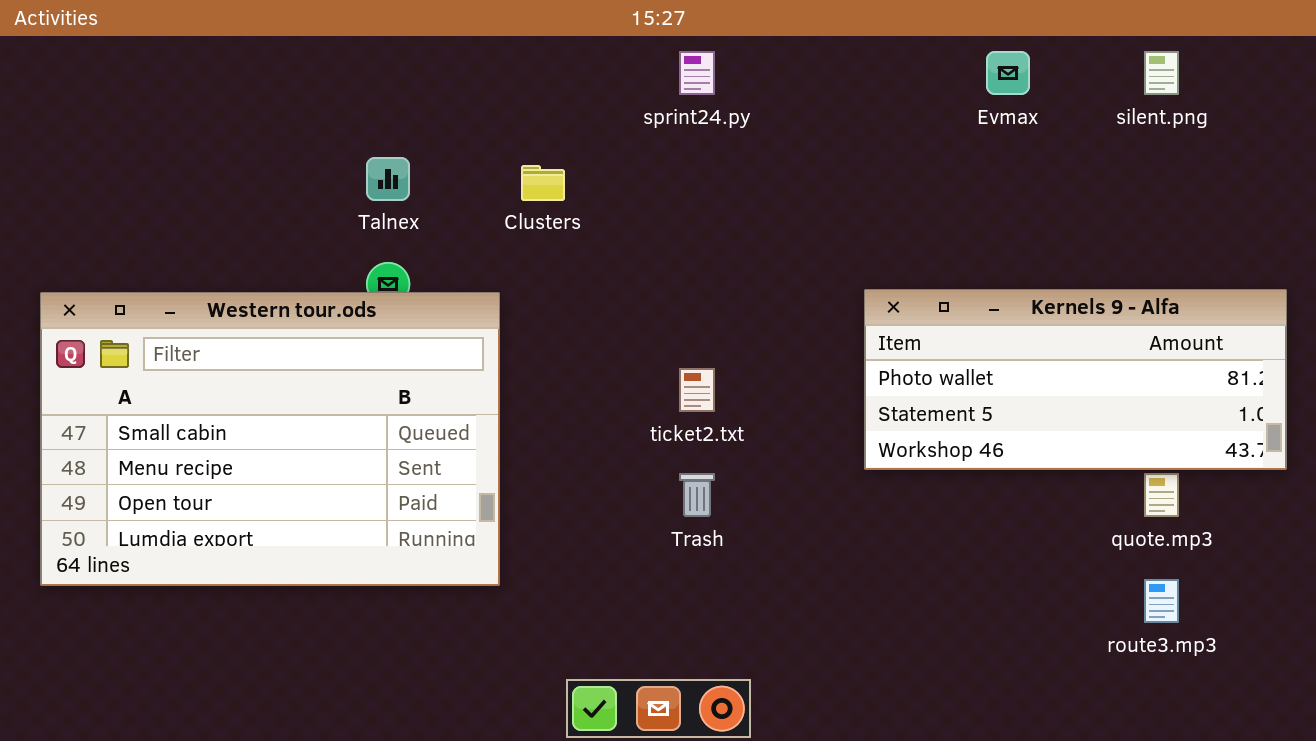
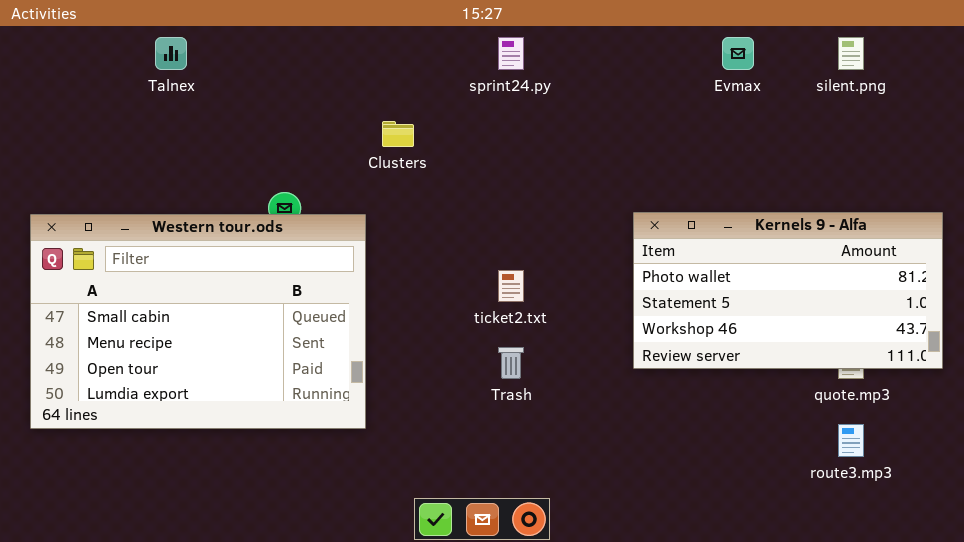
Talnex: [366,157,410,201] -> [155,37,187,70], moved
Kernels 9 - Alfa: [864,289,1287,470] -> [633,212,943,369], resized

